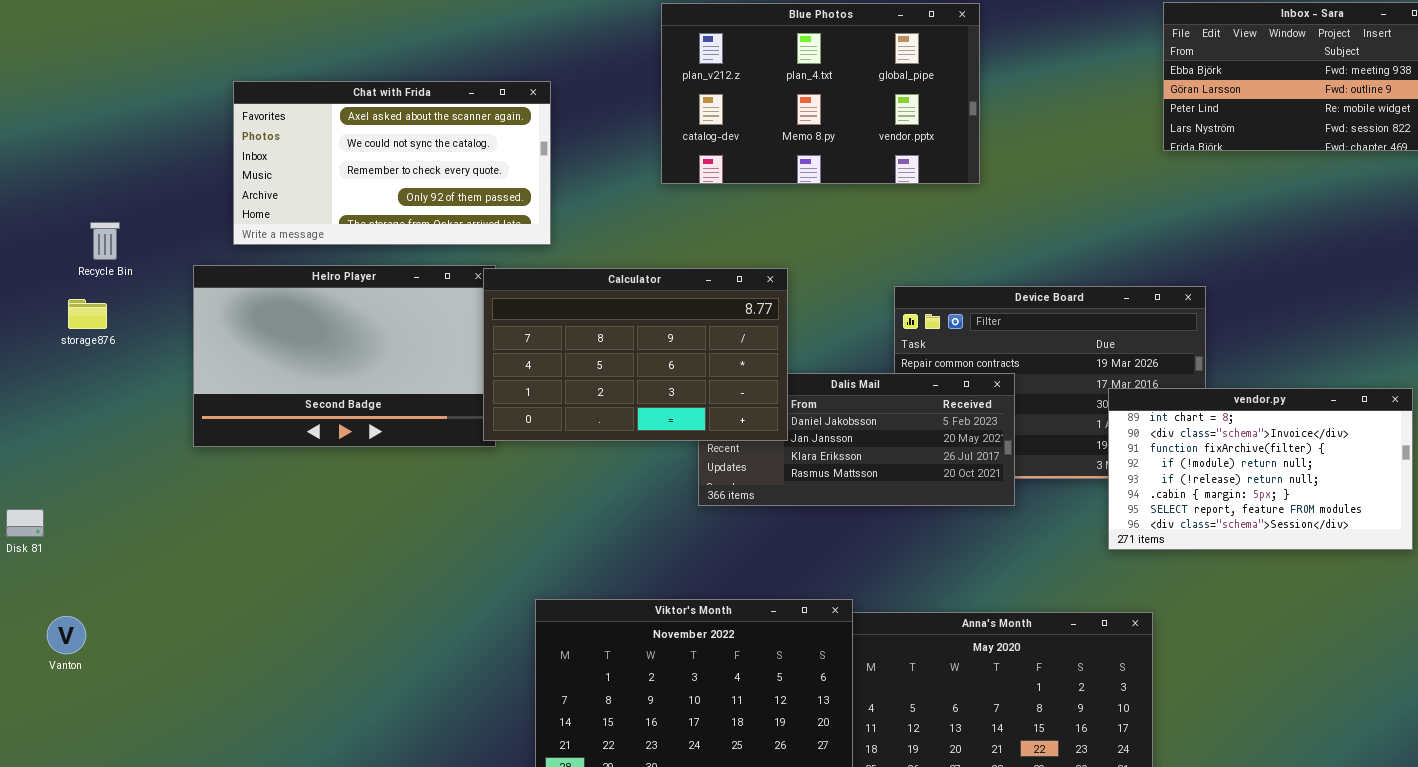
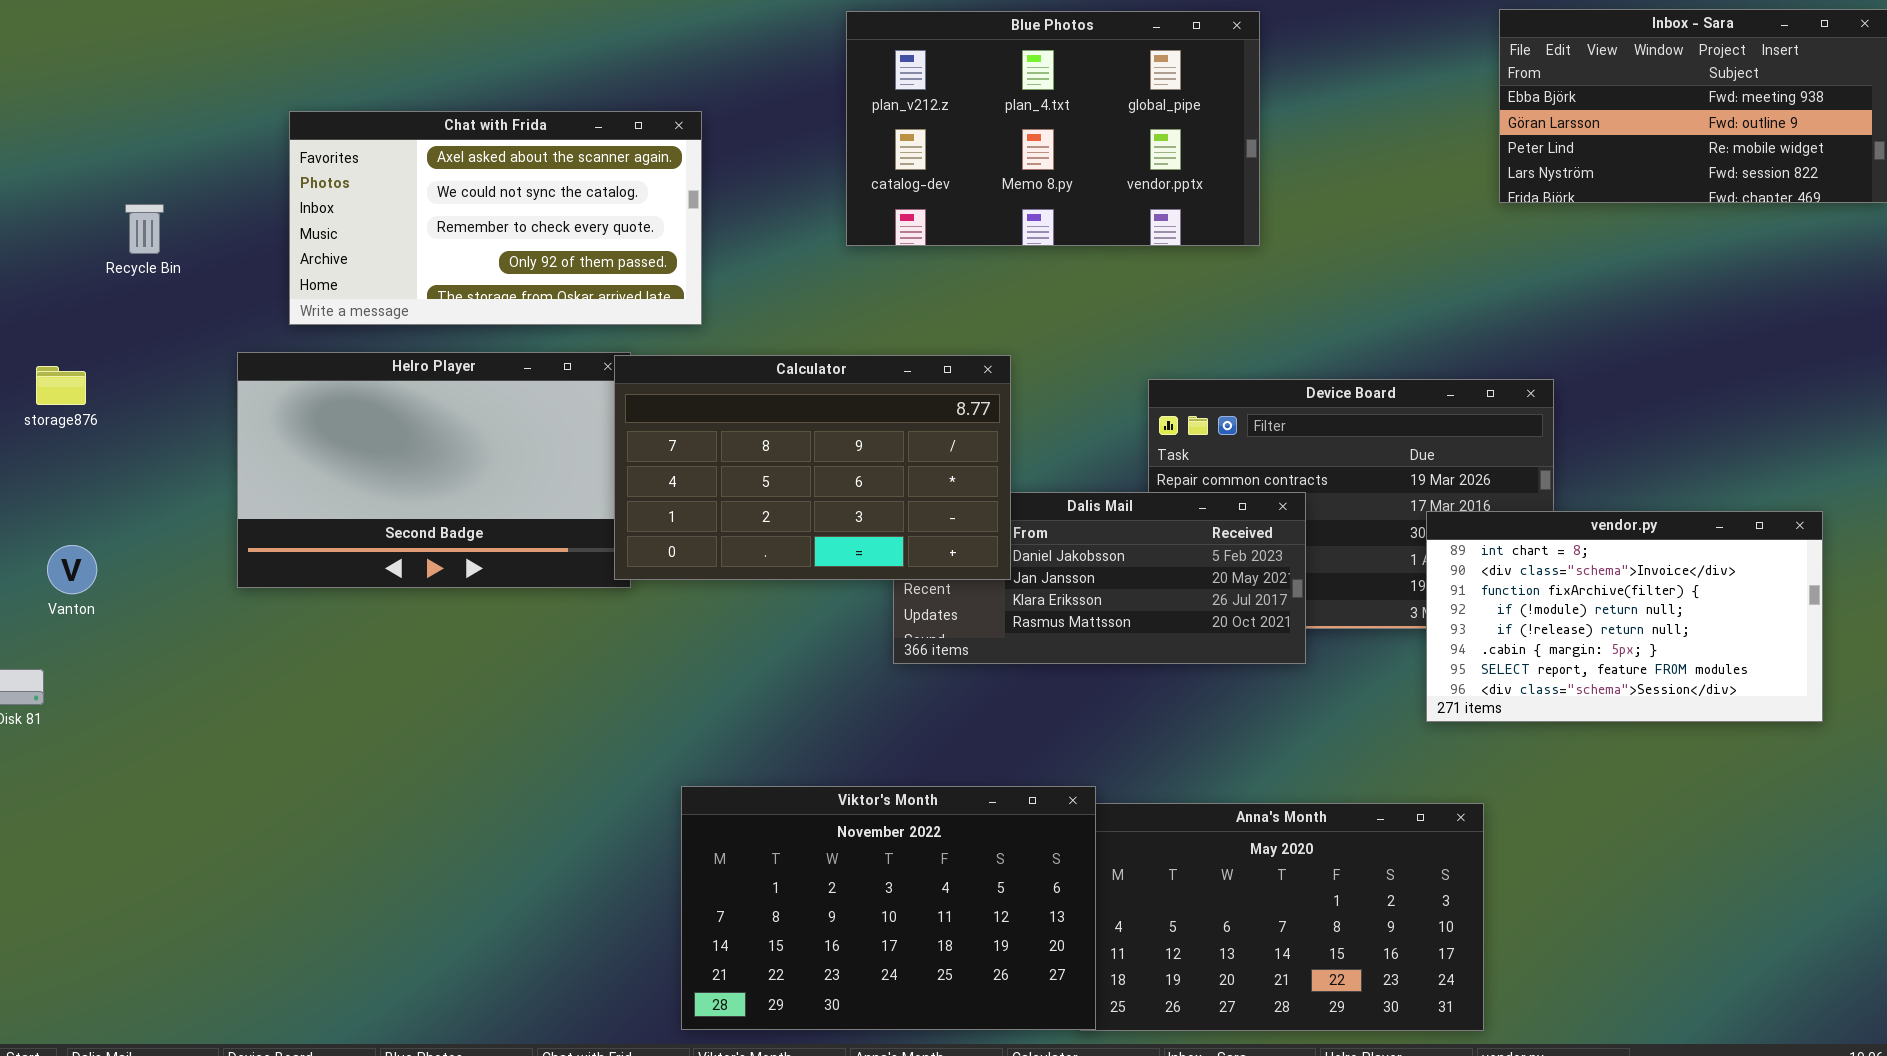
Recycle Bin: [90,222,120,260] -> [125,204,164,254], moved
storage876: [68,299,107,329] -> [36,366,86,405], moved
Vanton: [47,616,86,654] -> [47,545,97,594], moved

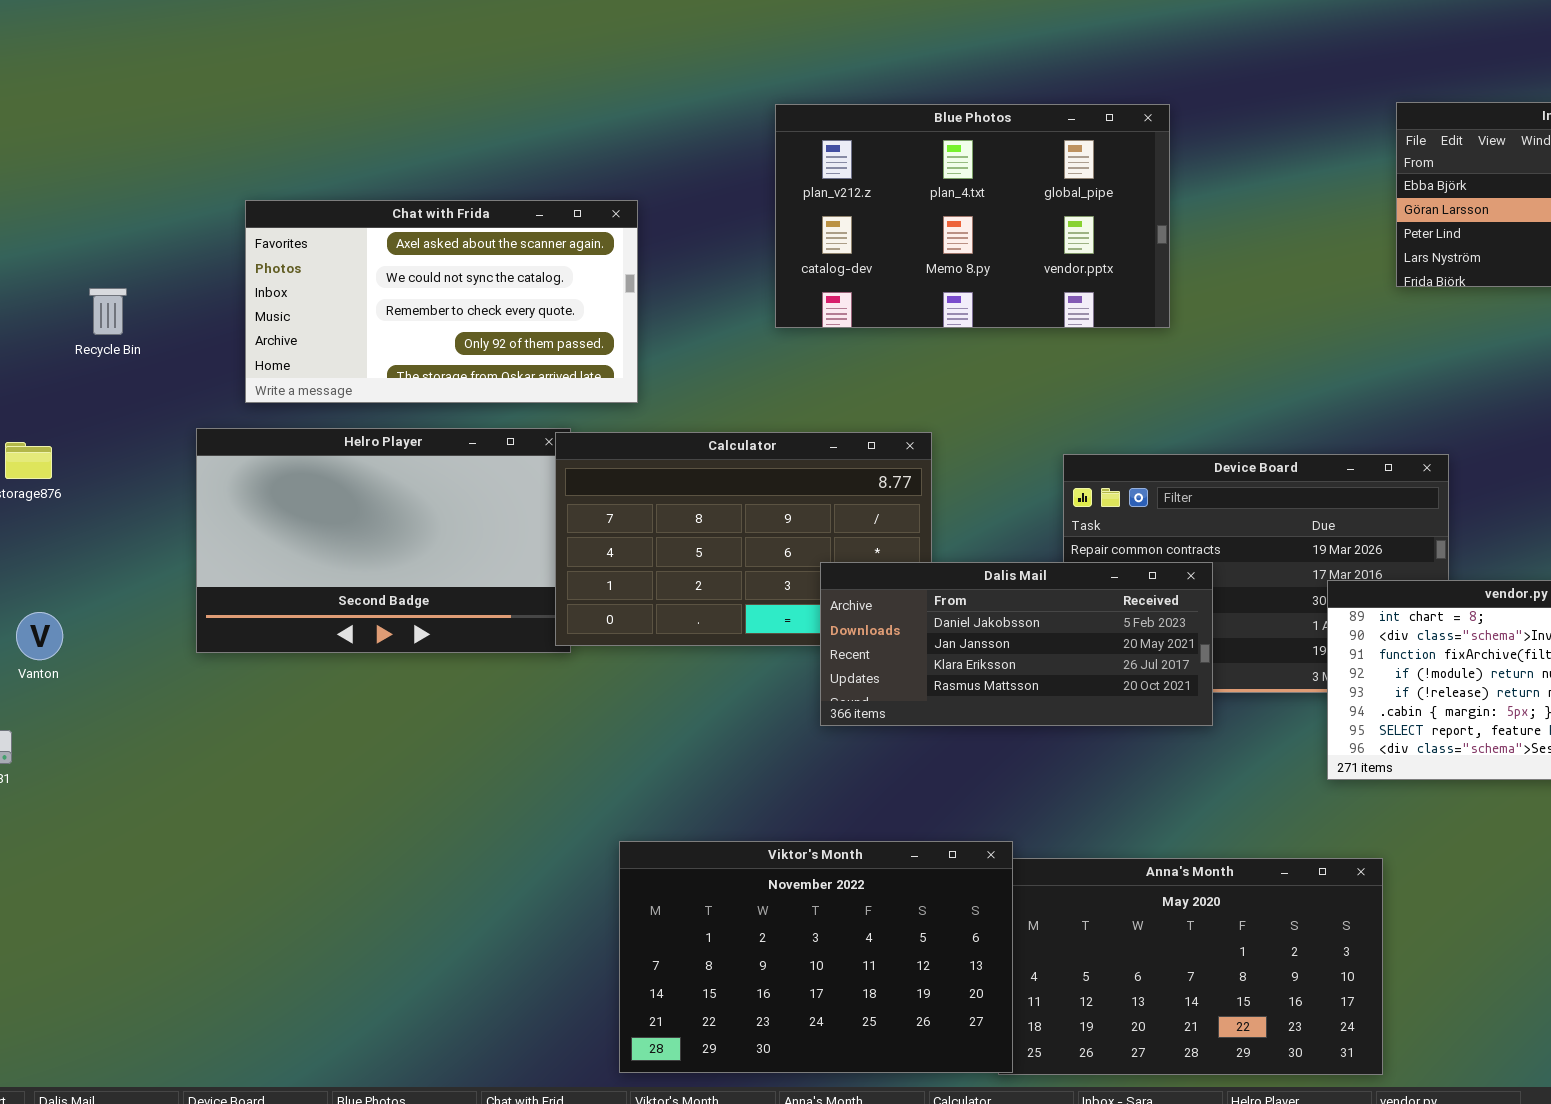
Dalis Mail: [893,492,1306,664] -> [820,562,1213,726], raised

